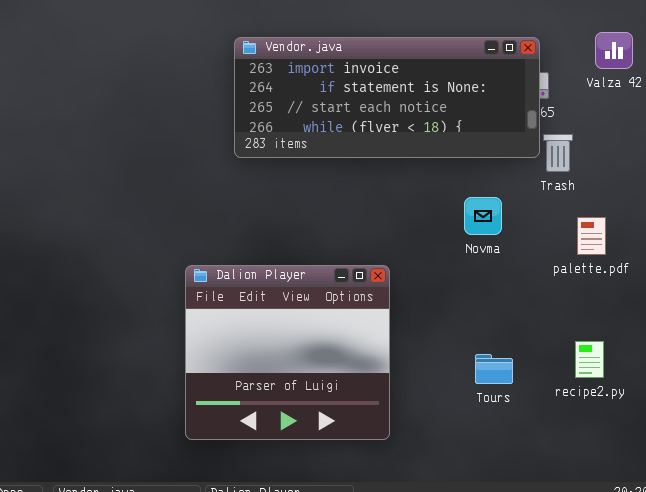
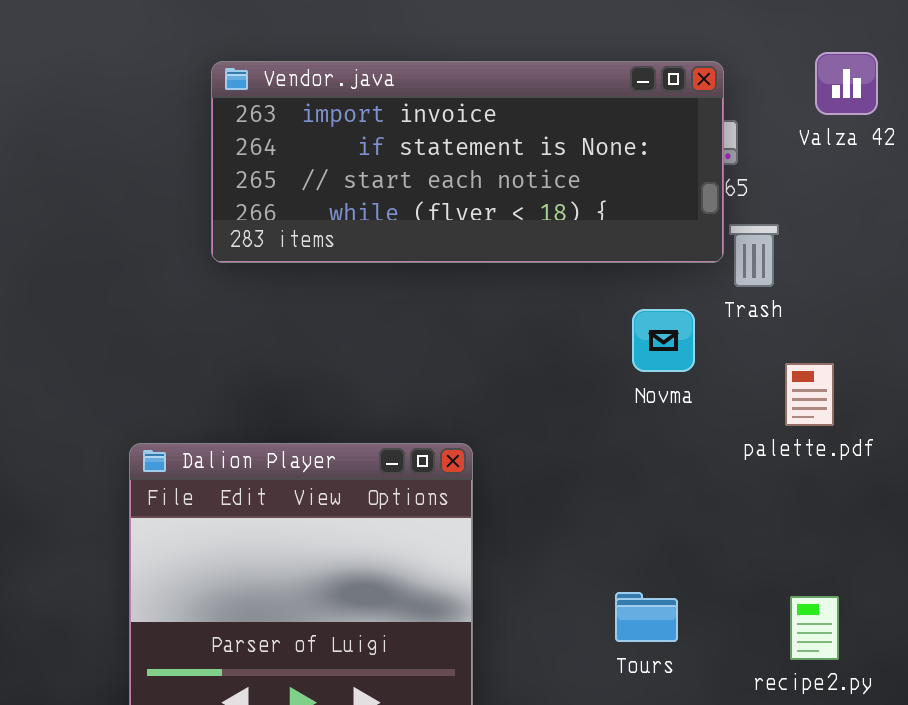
Novma: [464,197,502,235] -> [632,309,695,372], moved
recipe2.py: [575,341,604,378] -> [790,596,839,660], moved

